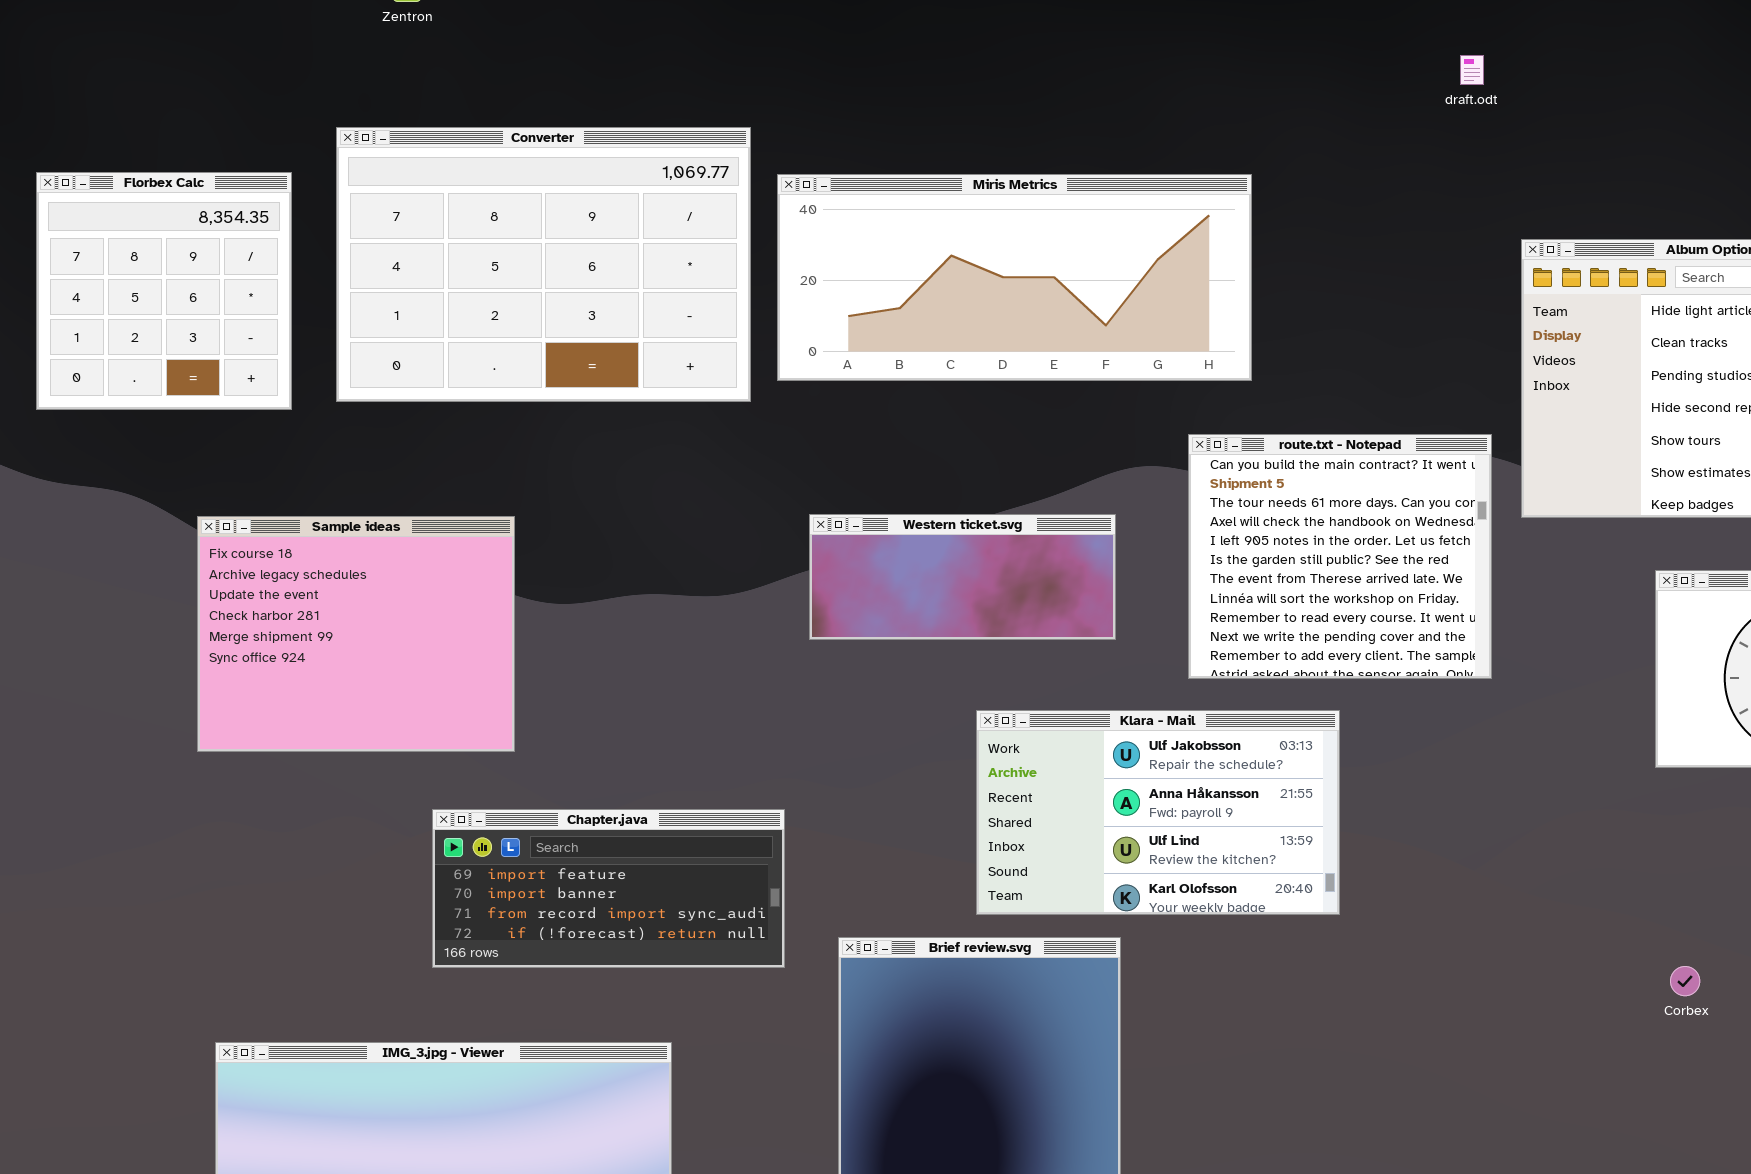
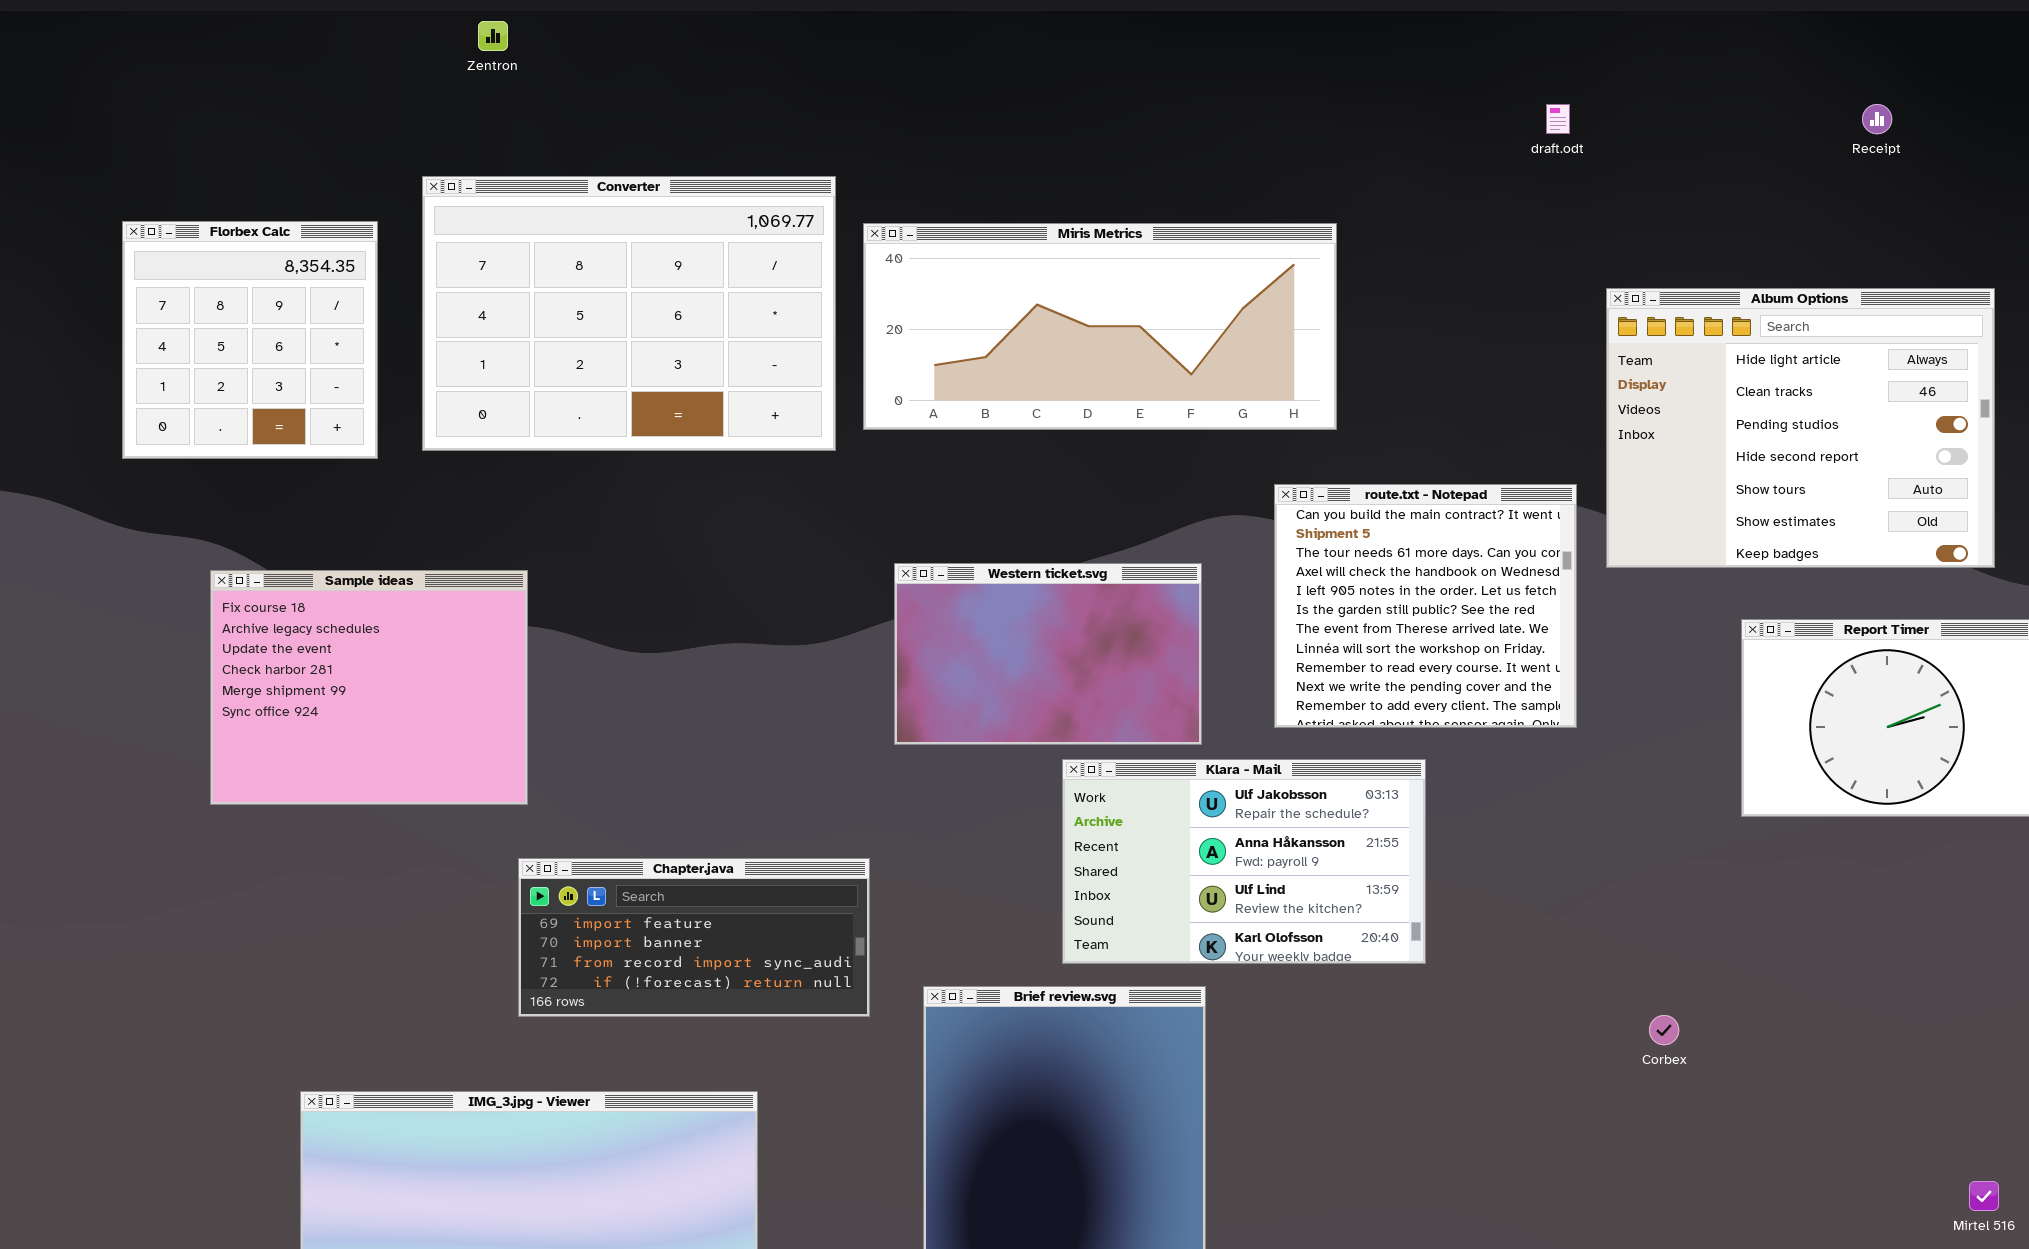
Western ticket.svg: [809,514,1116,640] -> [894,563,1202,745], resized
Sample ideas: [197,516,515,752] -> [210,570,528,805], moved
Corbex: [1670,966,1700,996] -> [1649,1015,1679,1045], moved

